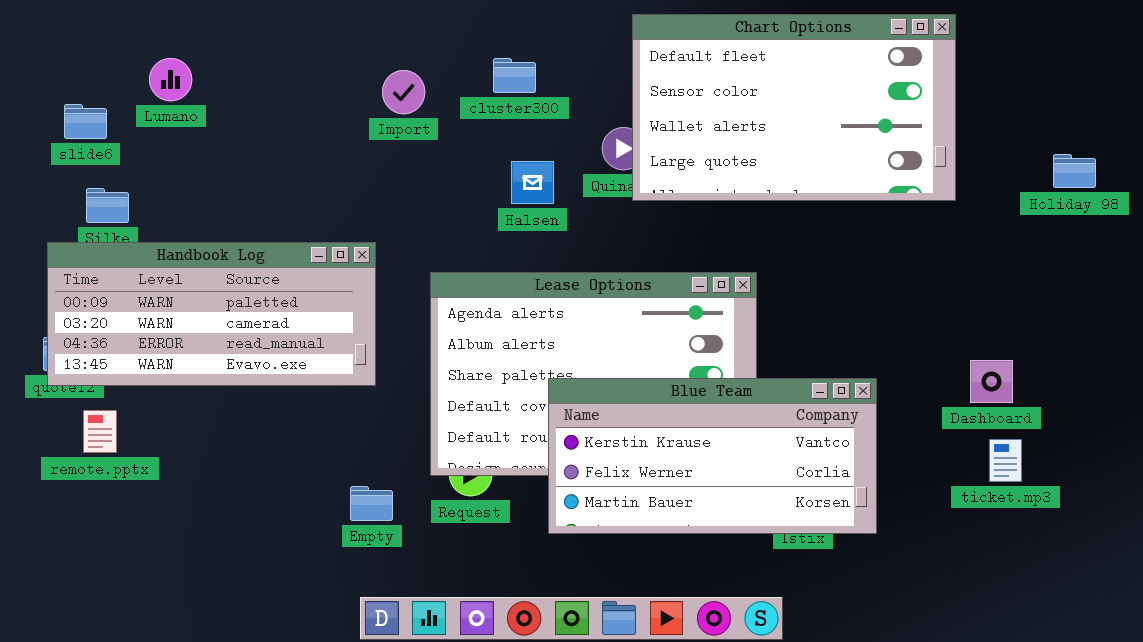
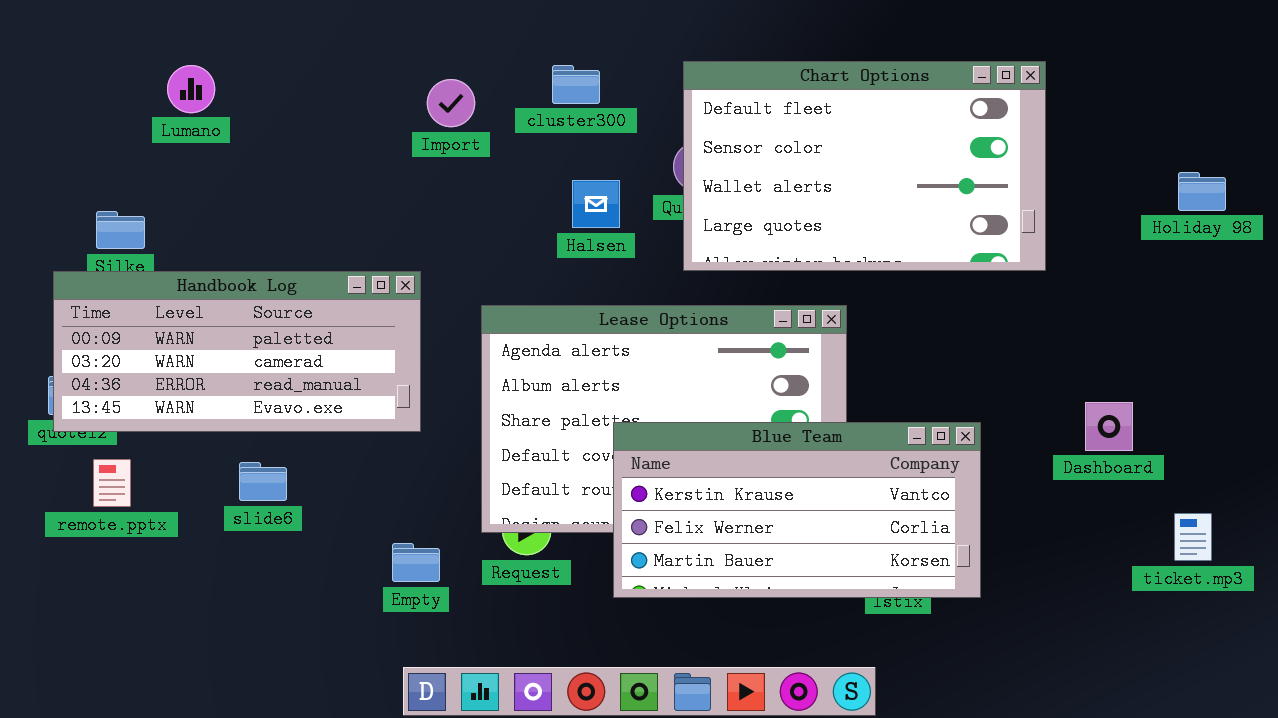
Chart Options: [632,14,956,201] -> [683,61,1046,271], moved
slide6: [64,104,107,139] -> [239,462,287,501], moved
ticket.mp3: [989,439,1022,482] -> [1174,513,1212,561], moved

